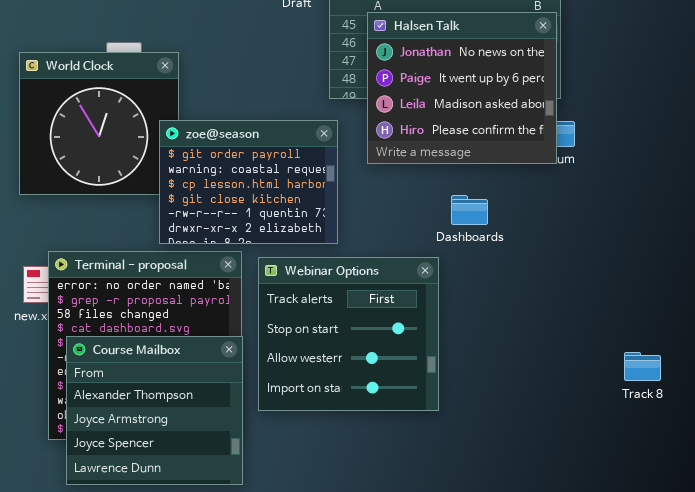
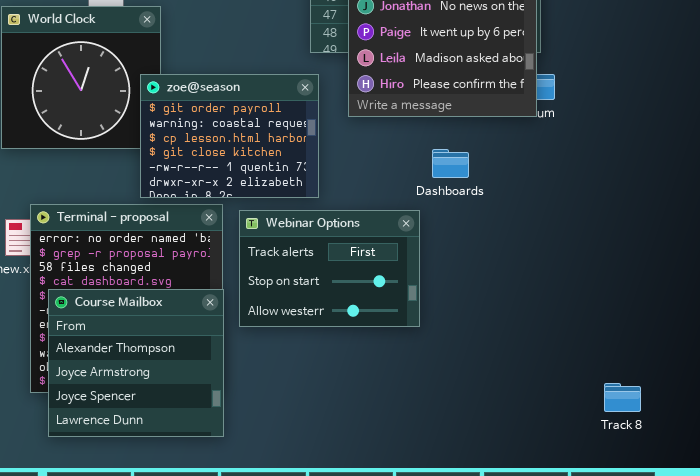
Webinar Options: [258,257,439,411] -> [239,210,420,327], resized
Track 8: [624,352,661,381] -> [604,383,641,412], moved

